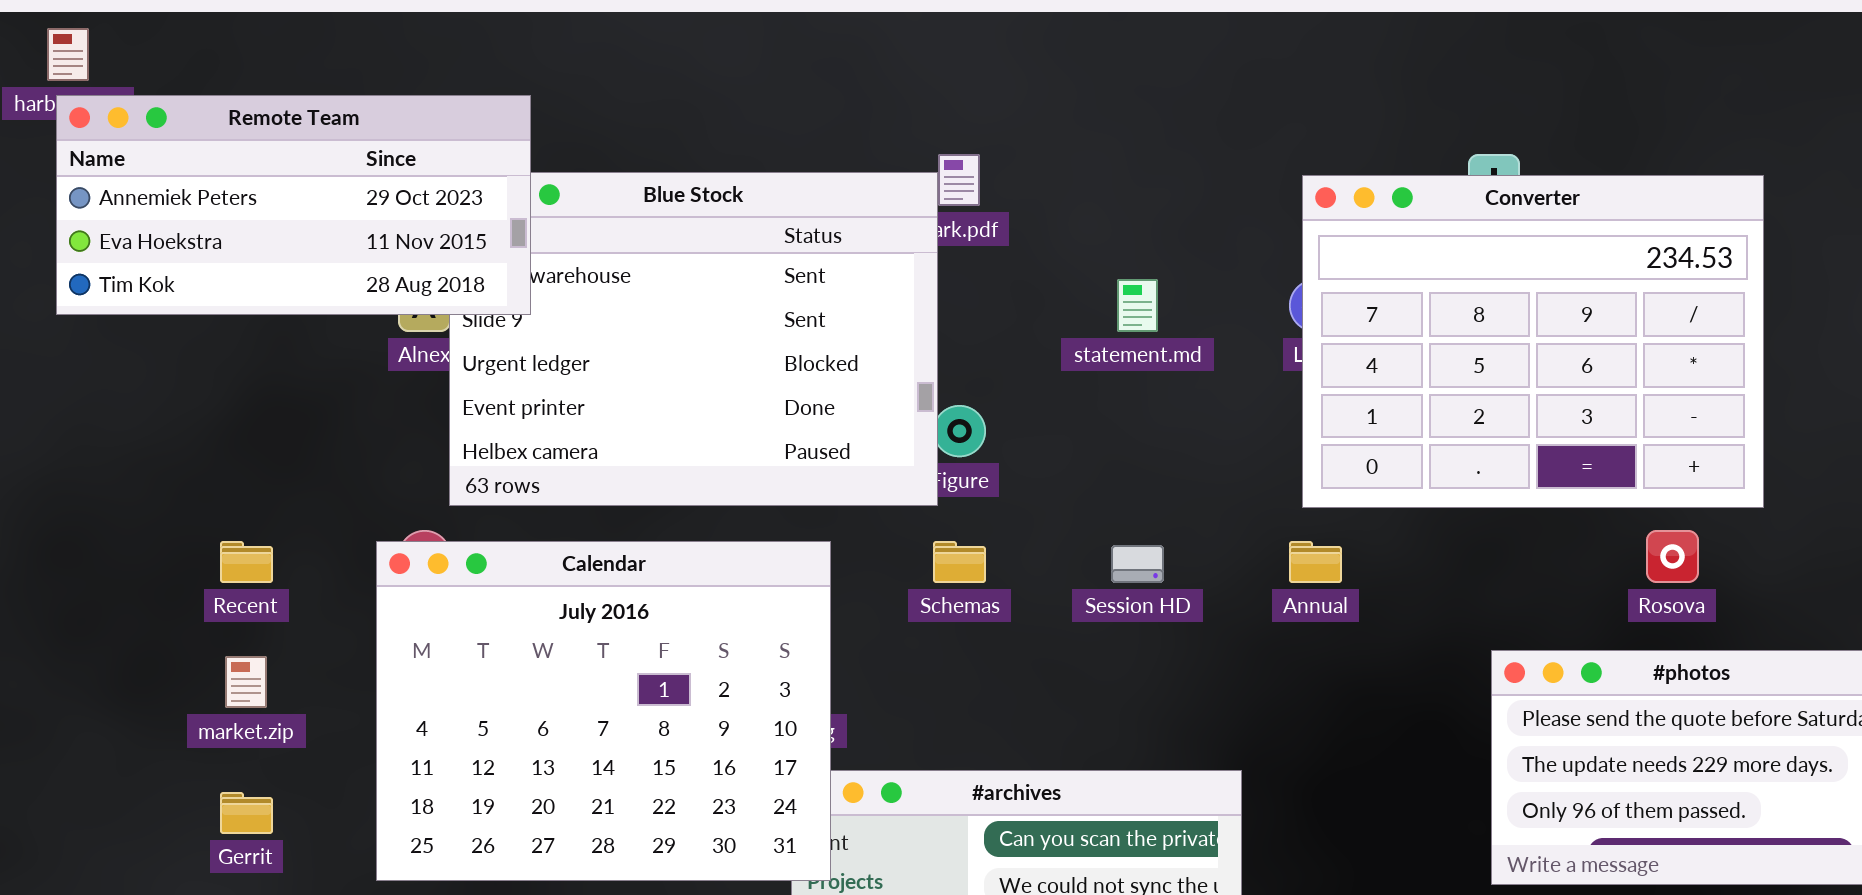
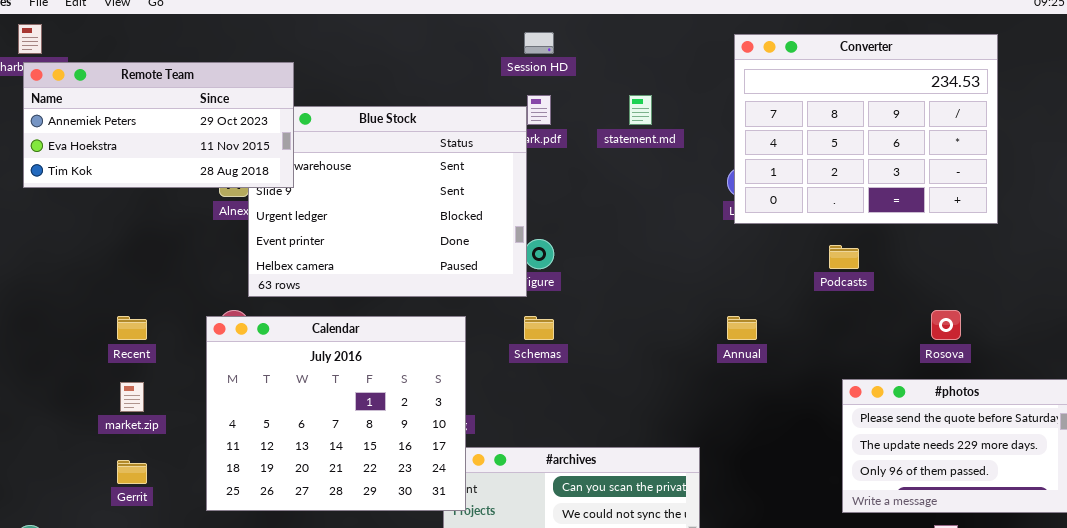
Converter: [1302,175,1764,508] -> [734,34,998,224], moved
statement.md: [1117,279,1158,332] -> [629,95,652,125], moved
Session HD: [1111,545,1164,583] -> [524,32,554,54], moved

